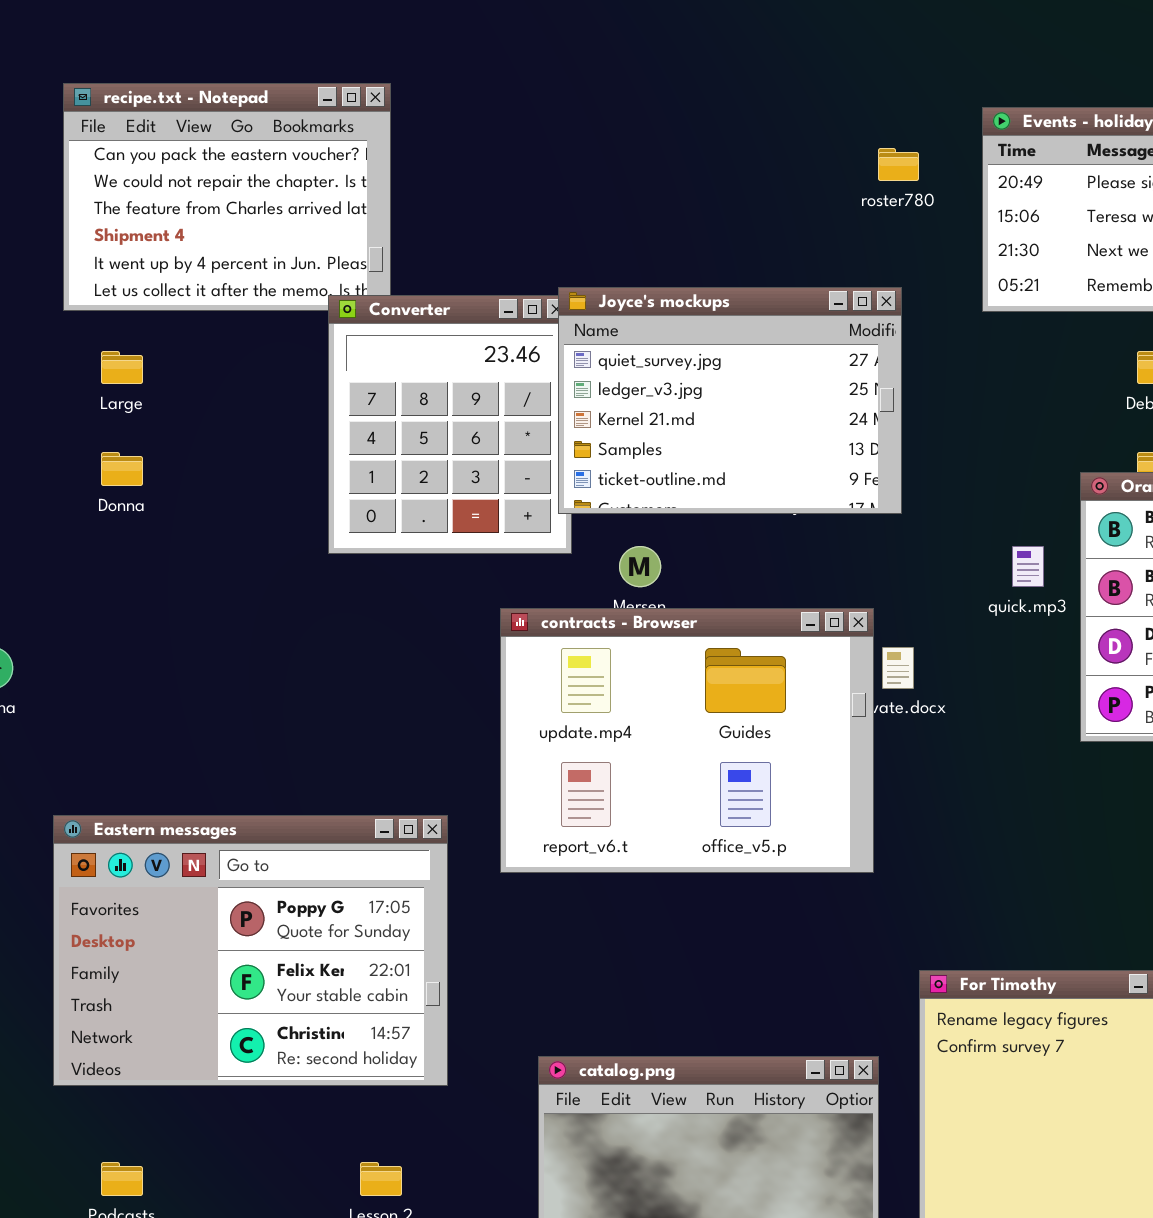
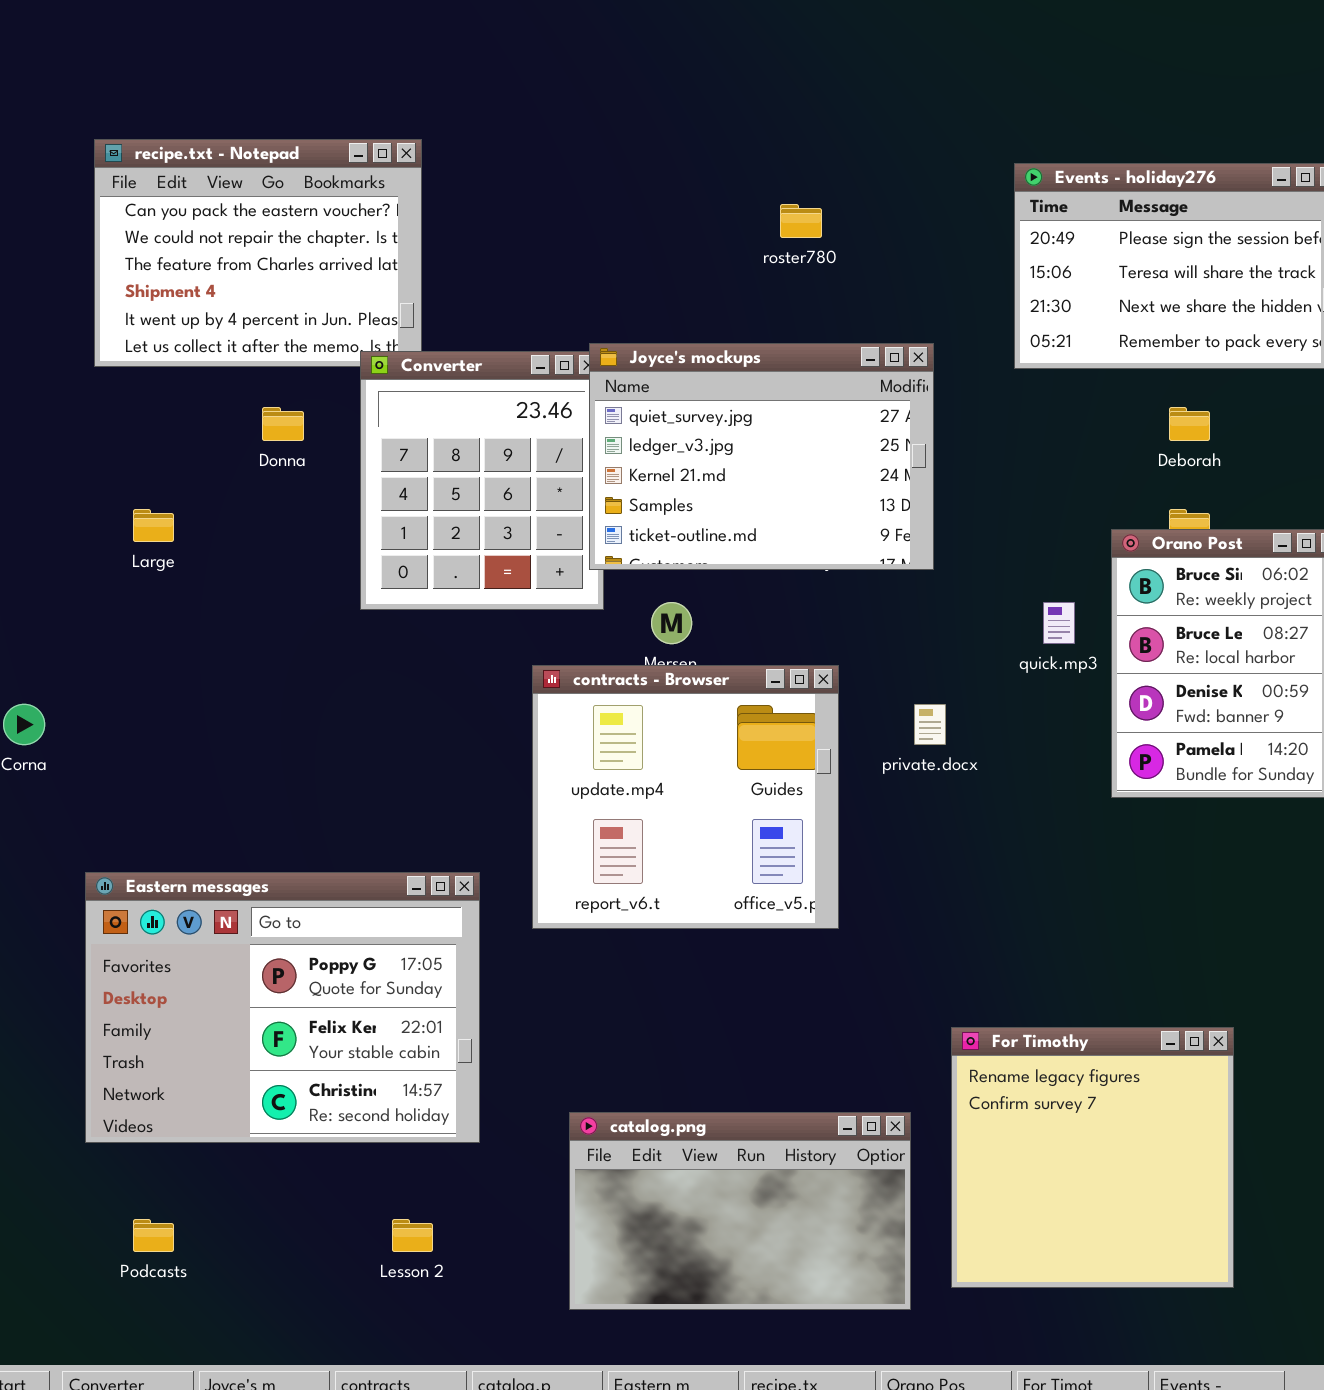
roster780: [878,148,919,181] -> [780,204,822,238], moved
Large: [101,351,143,384] -> [133,509,174,542], moved
Donna: [101,452,143,486] -> [262,407,304,441], moved
contracts - Browser: [500,608,874,873] -> [532,665,839,929], resized

